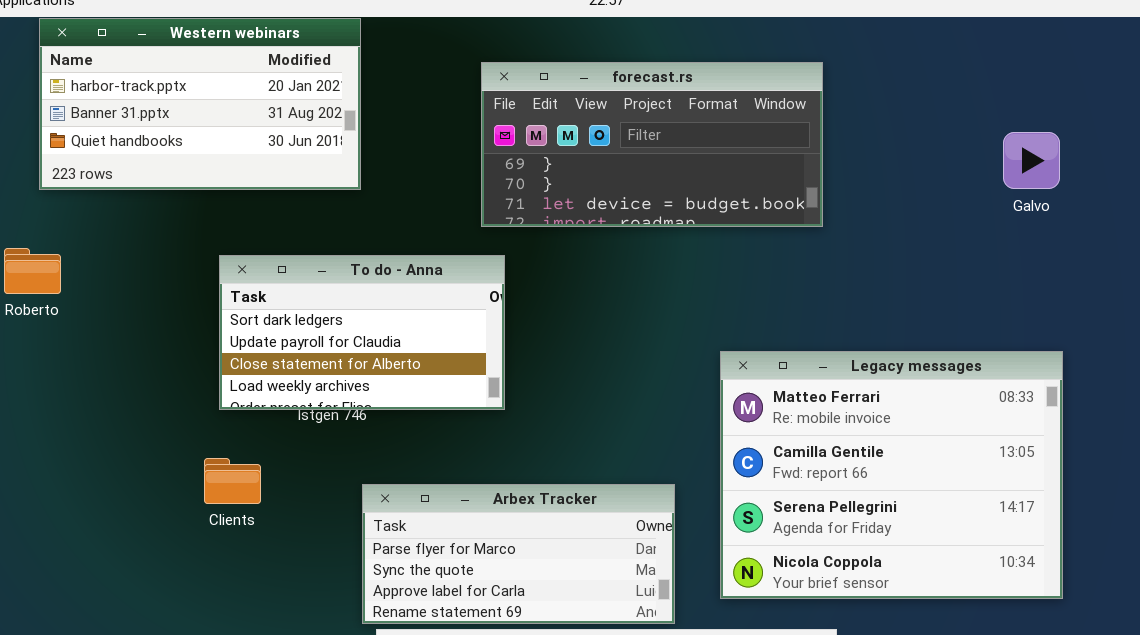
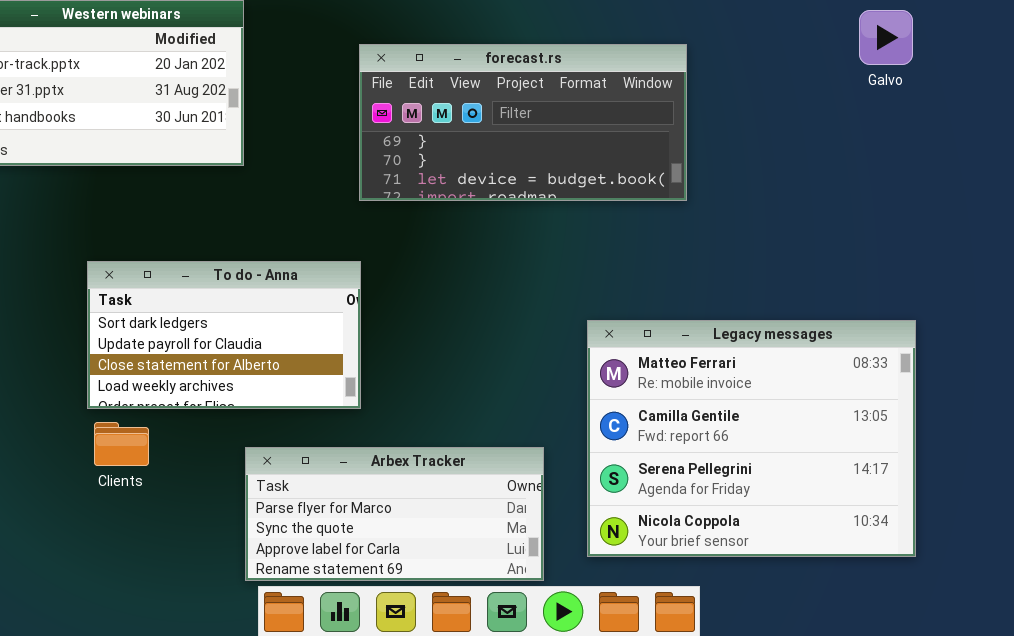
Galvo: [1003,132,1060,189] -> [859,10,913,65], moved
To do - Anna: [219,255,505,410] -> [87,261,361,409], moved

